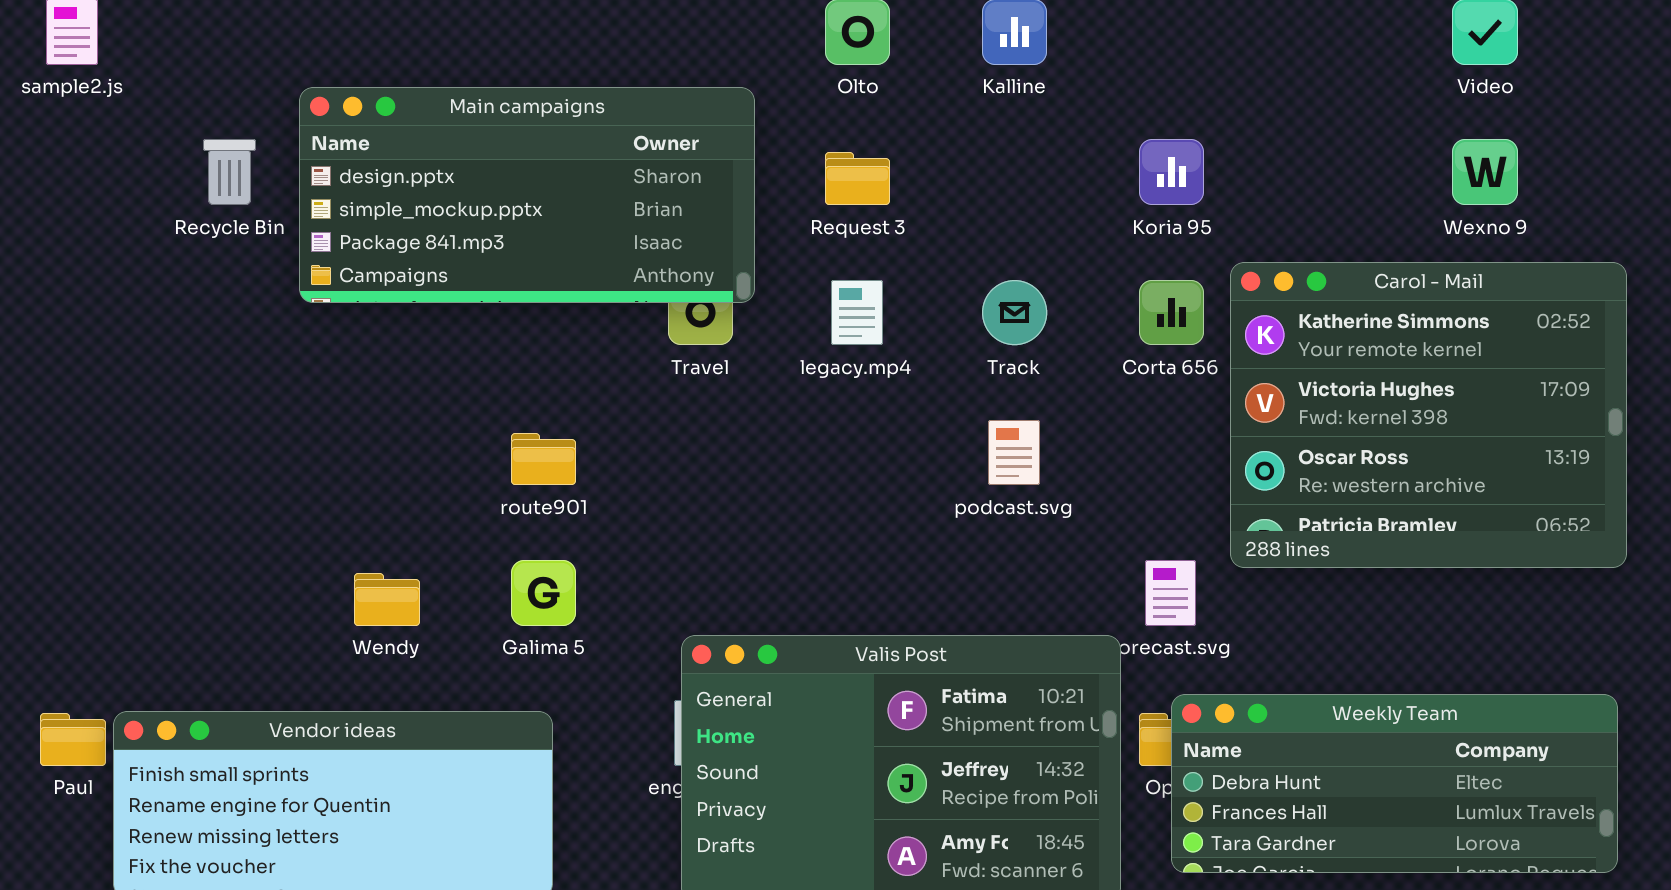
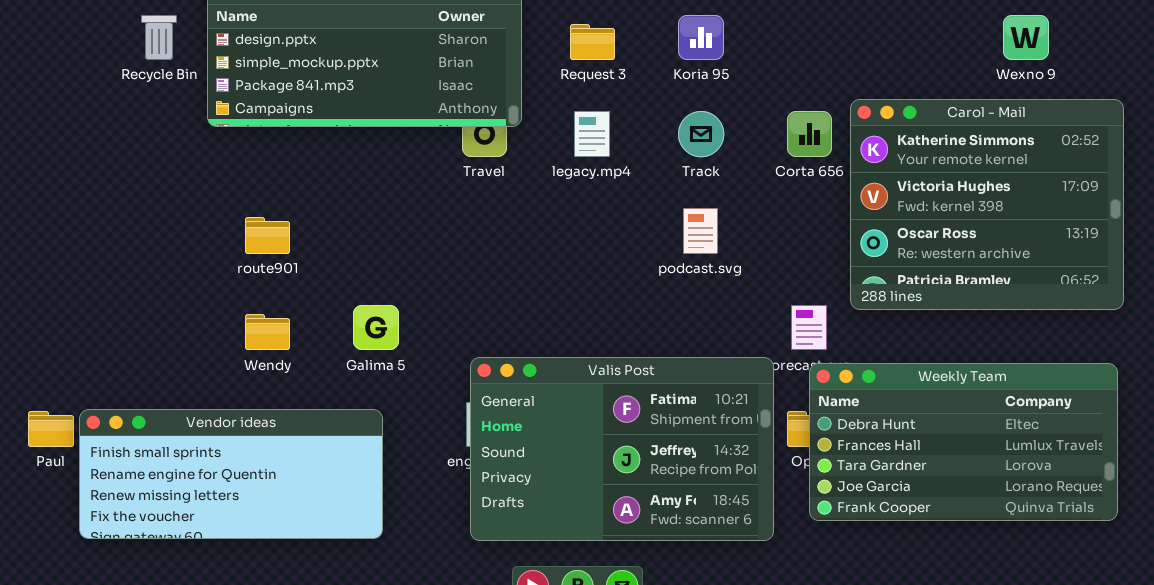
Koria 95: [1139,139,1204,205] -> [678,15,724,60], moved
route901: [511,433,576,485] -> [245,217,290,254], moved
Weekly Team: [1171,694,1618,873] -> [809,363,1118,521], resized

